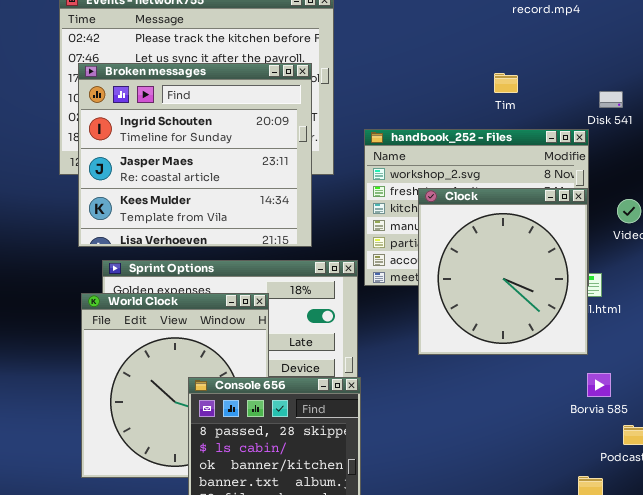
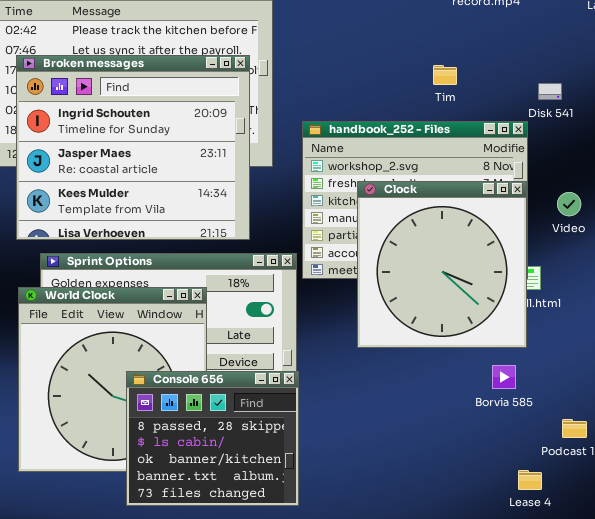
Borvia 585: [587,373,611,397] -> [492,365,516,389], moved

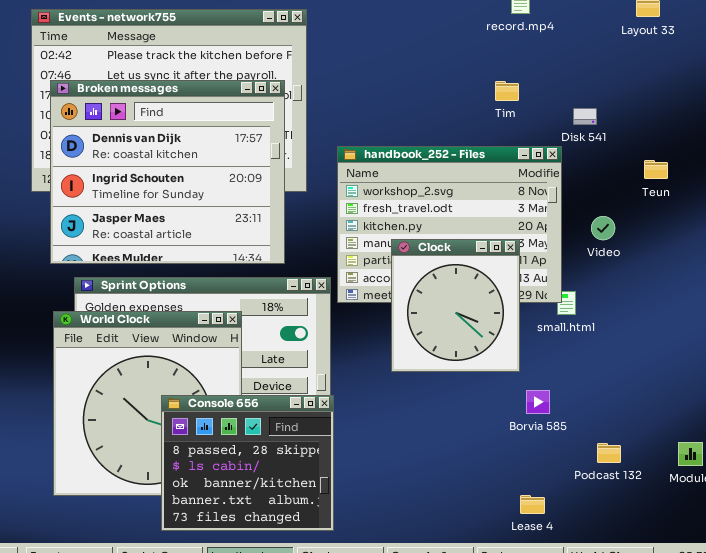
Broken messages: [16,55,250,240] -> [50,80,285,264], scrolled up 1 row
Tim: [433,65,457,85] -> [495,81,519,101], moved
Clock: [357,181,527,348] -> [391,239,520,372], resized
Lease 4: [518,470,542,490] -> [520,495,545,514], moved

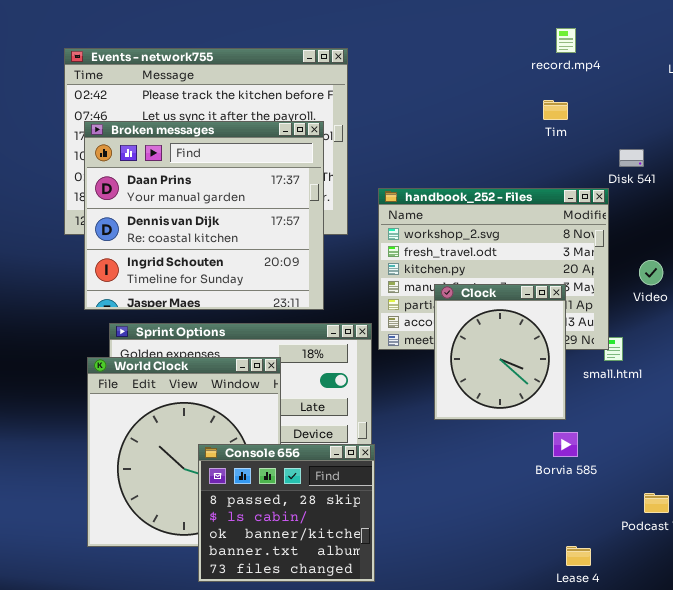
Broken messages: [50,80,285,264] -> [84,121,324,310], scrolled up 1 row
Tim: [495,81,519,101] -> [543,100,568,120], moved
Borvia 585: [526,390,550,414] -> [553,432,578,457], moved

